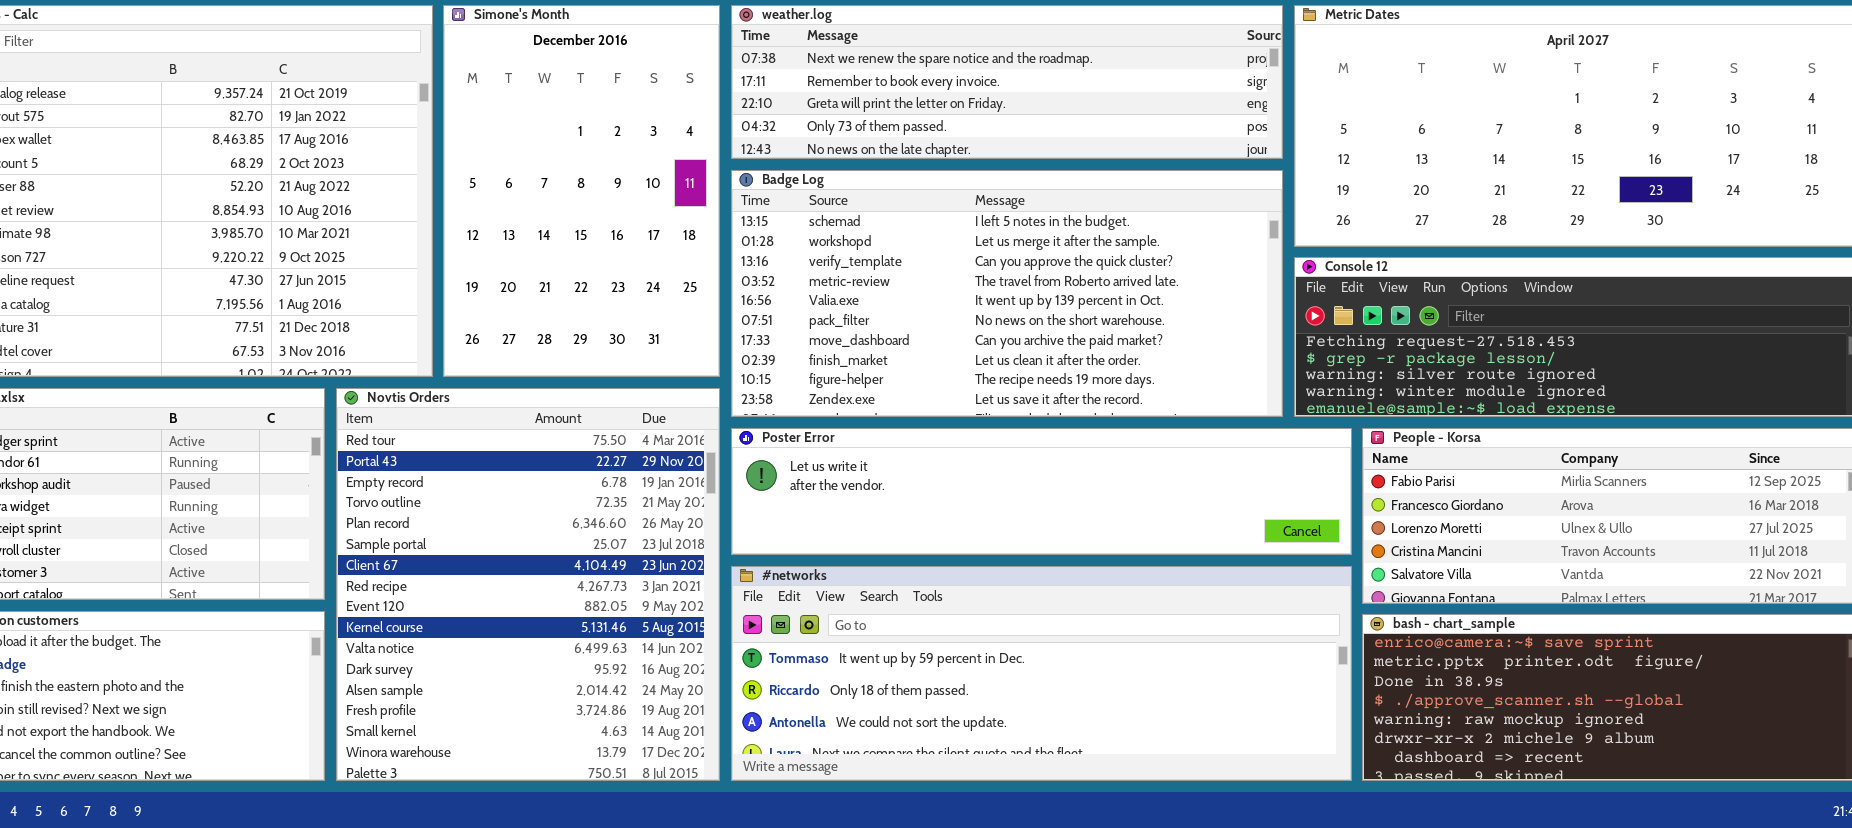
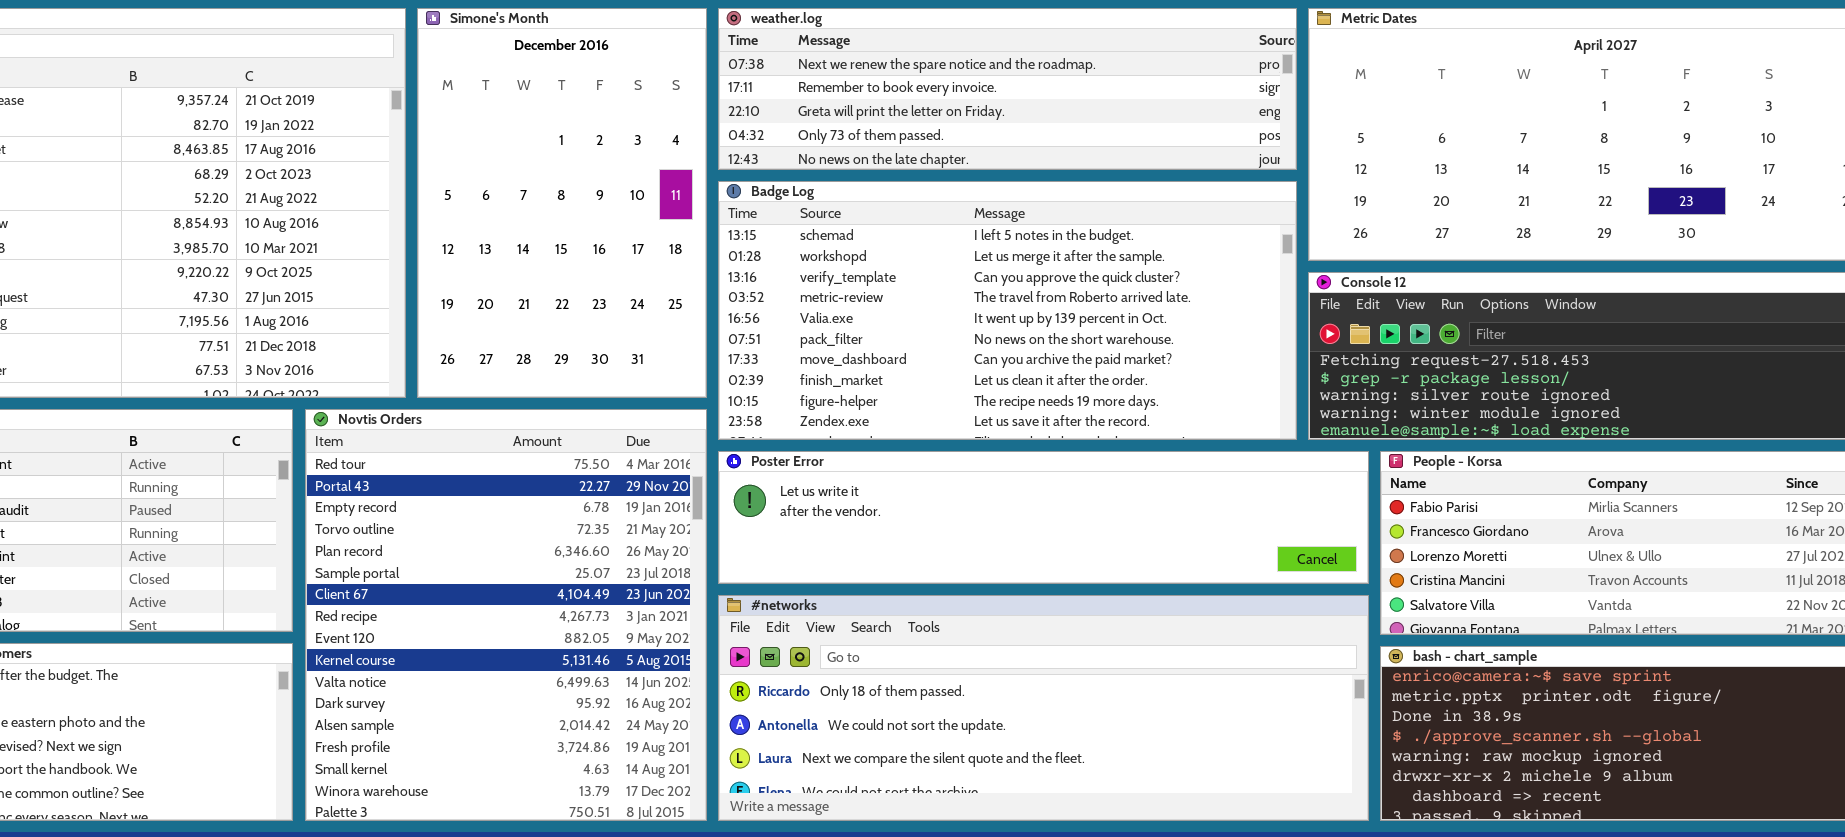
#networks: [731,566,1352,781] -> [718,595,1369,821], scrolled down 1 row

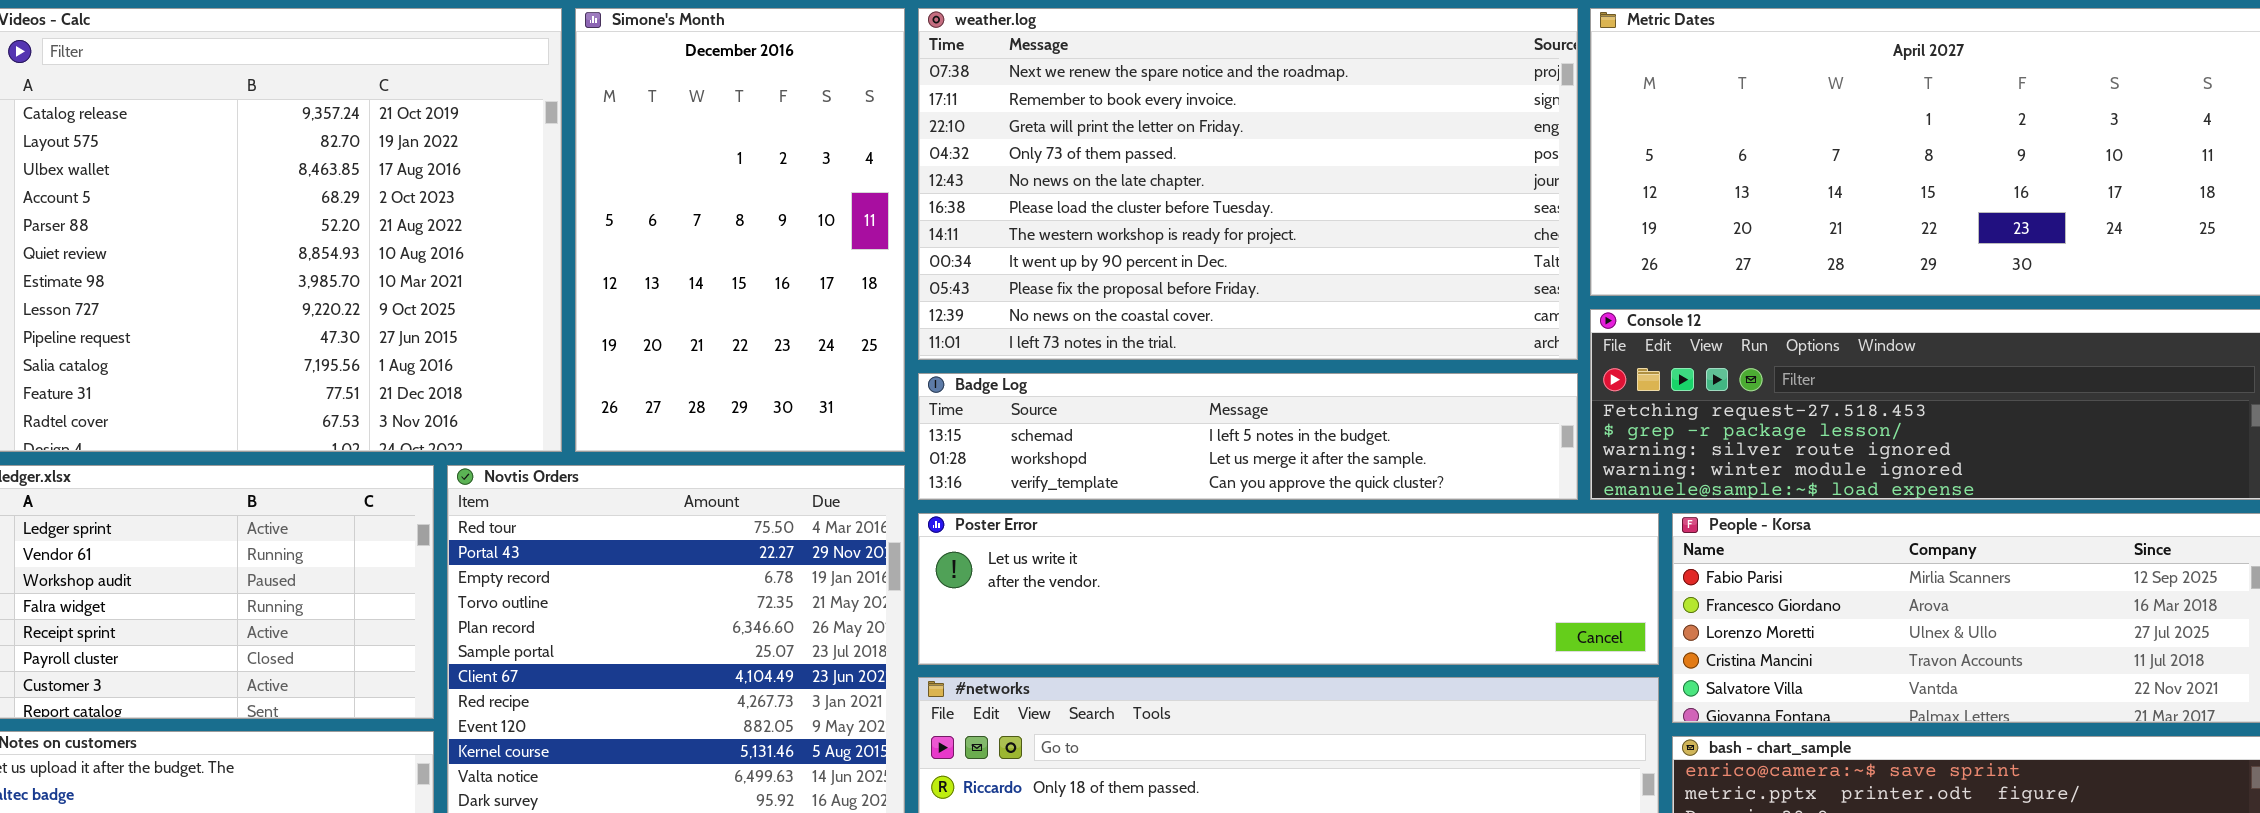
weather.log: [718,8,1297,170] -> [918,8,1578,360], resized
Badge Log: [718,181,1297,440] -> [918,373,1578,500], resized

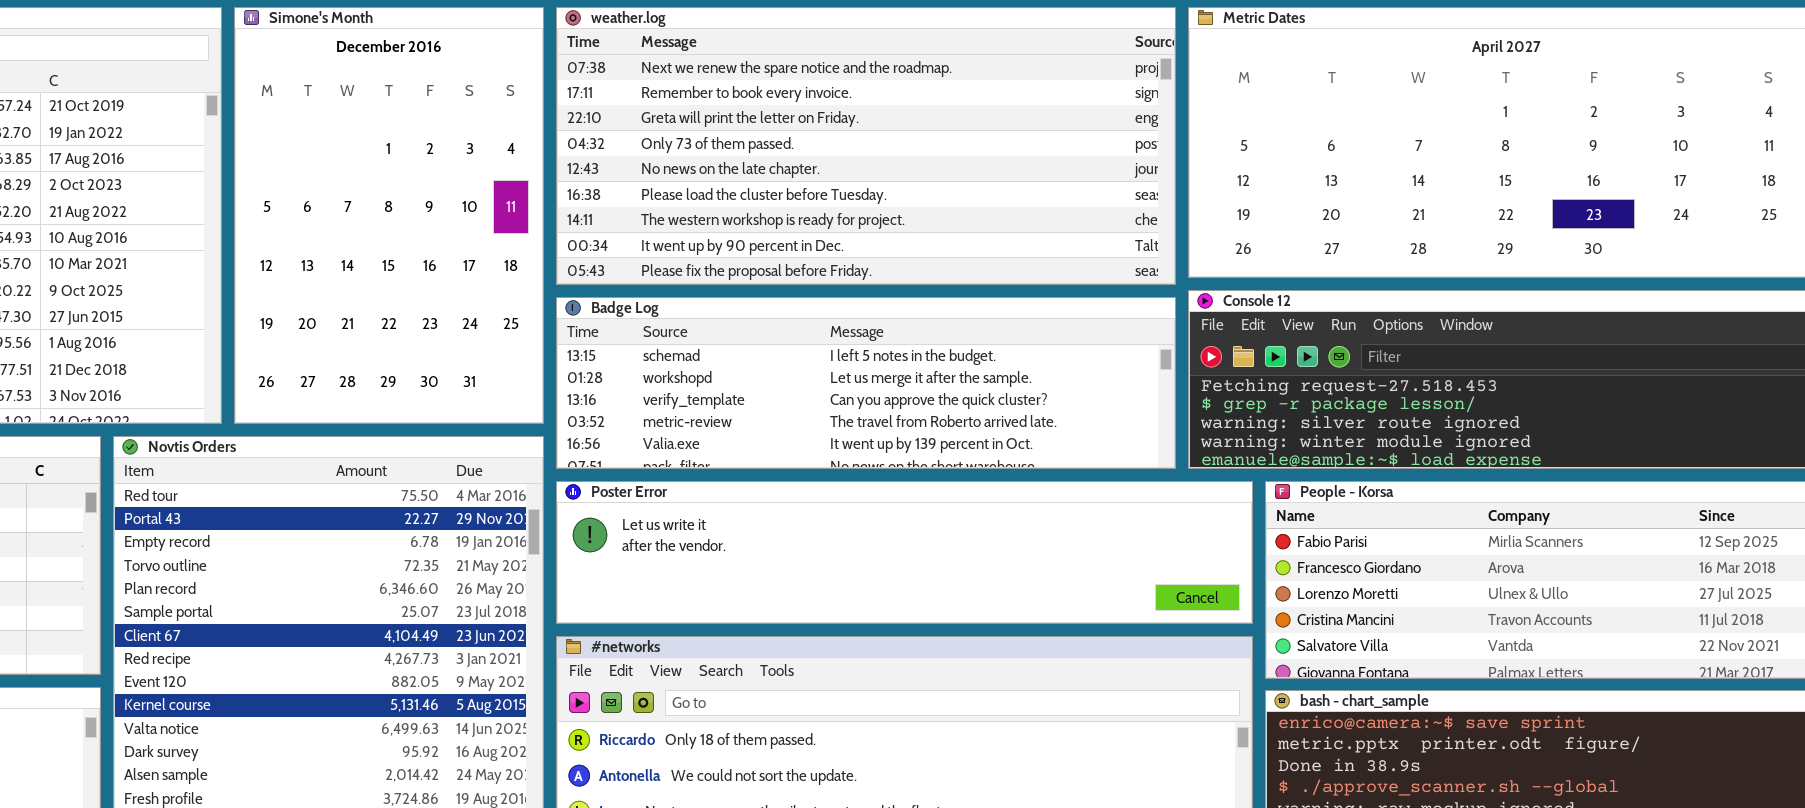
weather.log: [918,8,1578,360] -> [556,7,1176,285], resized
Badge Log: [918,373,1578,500] -> [556,297,1176,469], resized

